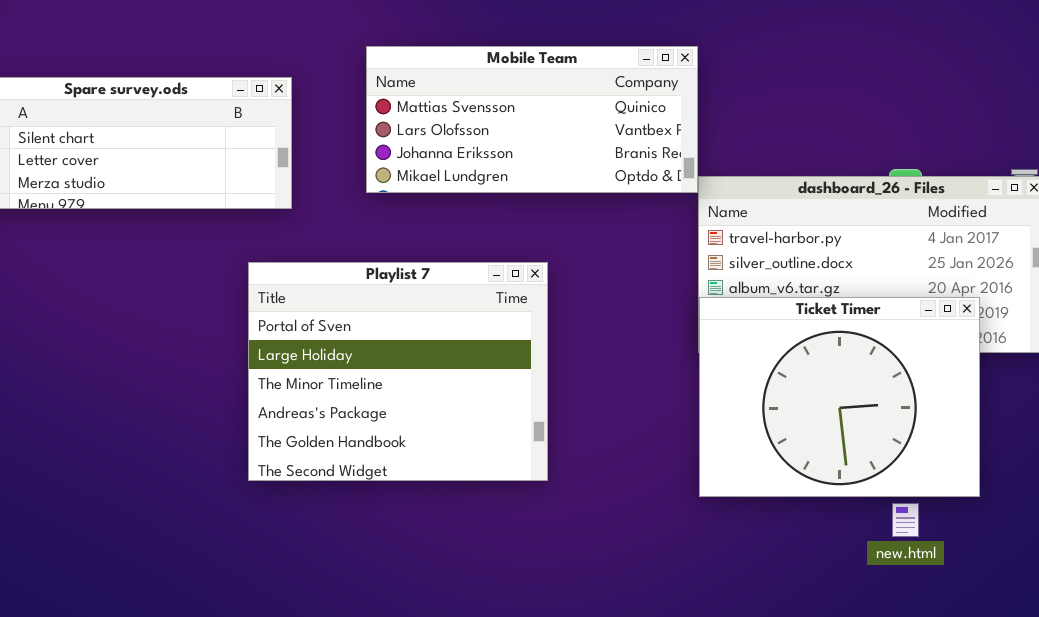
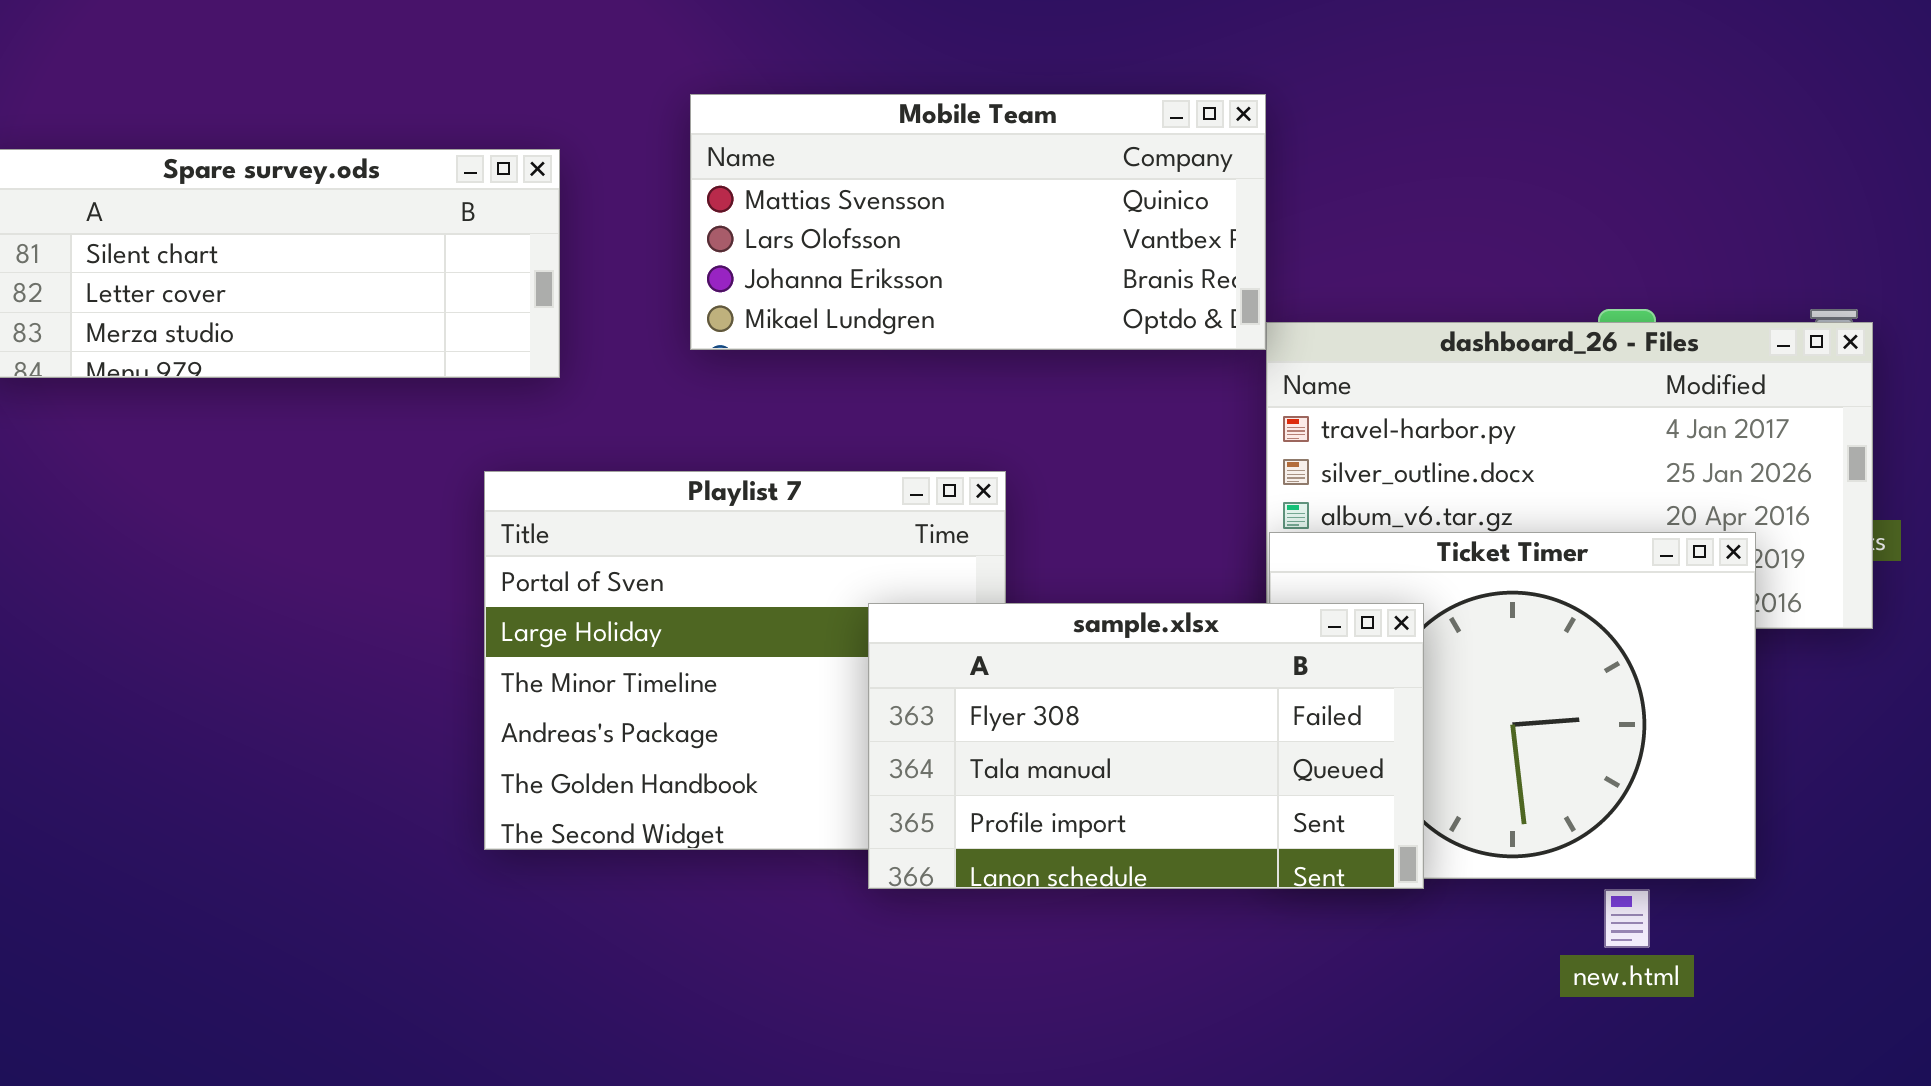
sample.xlsx: none -> [868,603,1424,889], opened

